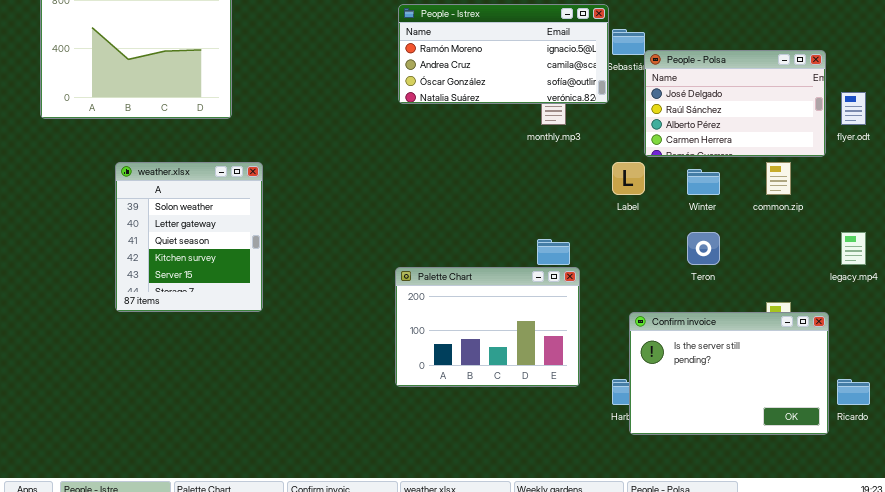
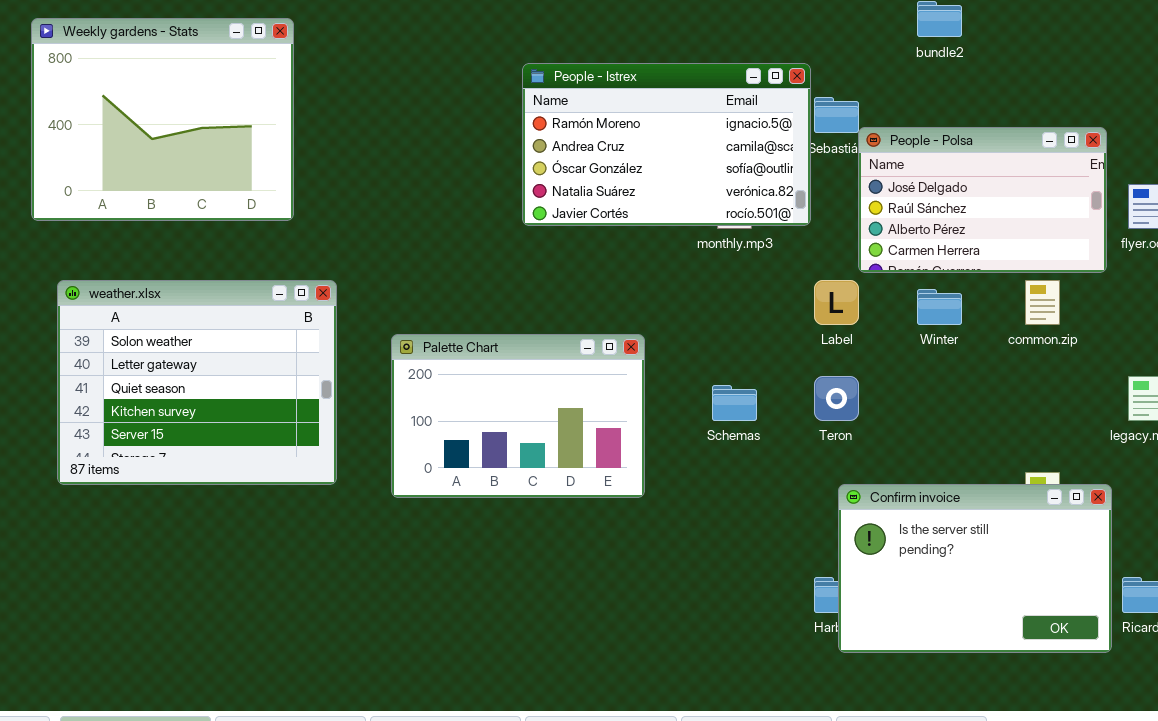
People - Istrex: [398,4,609,104] -> [522,63,811,226], resized
weather.xlsx: [115,162,263,312] -> [57,280,337,485], resized
Teron: [687,232,720,265] -> [814,376,859,421], moved
Palette Chart: [395,267,580,387] -> [391,334,645,498], moved

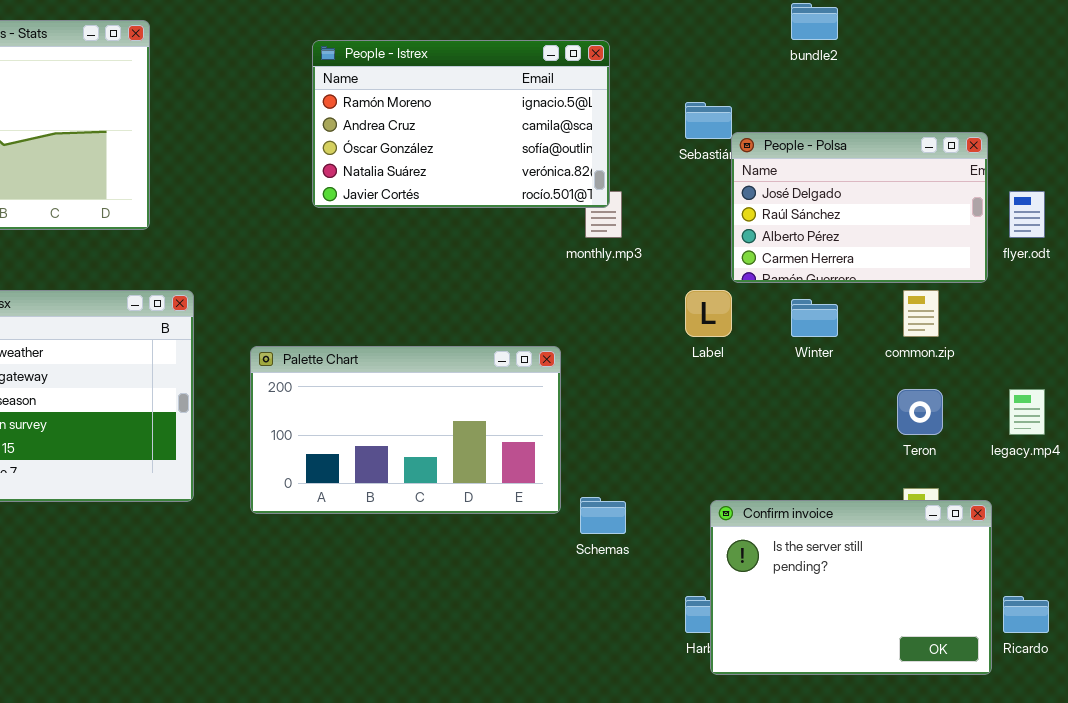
People - Istrex: [522,63,811,226] -> [312,40,610,208], moved
Palette Chart: [391,334,645,498] -> [250,346,561,514], resized
Teron: [814,376,859,421] -> [897,389,943,435], moved
Schemas: [712,385,757,421] -> [580,497,626,534], moved

